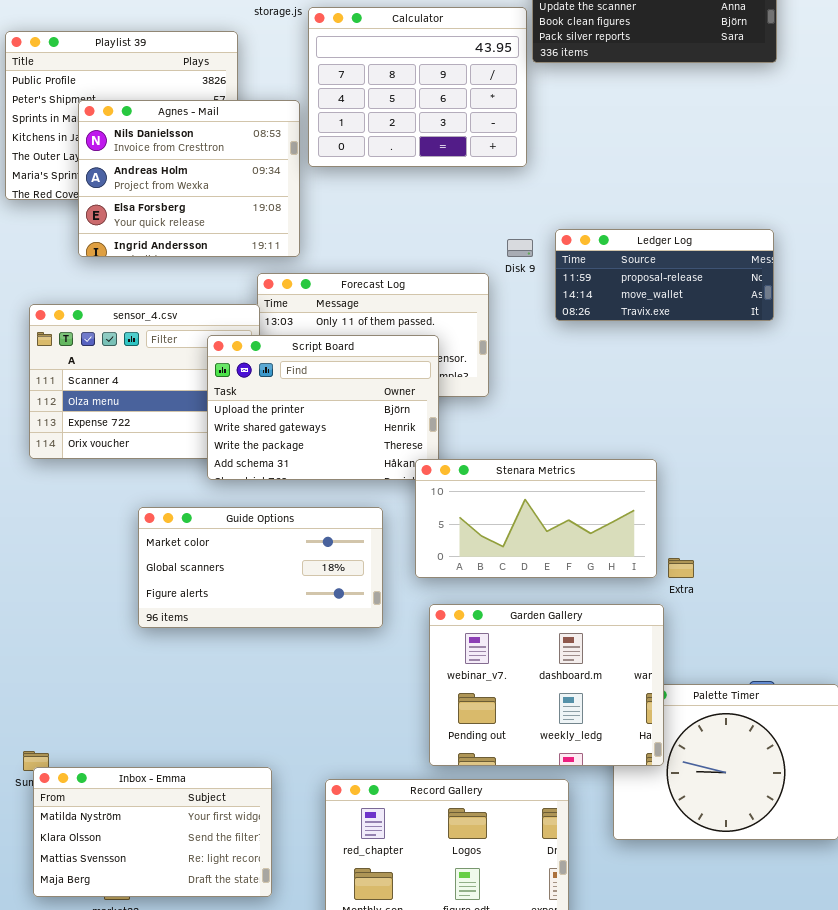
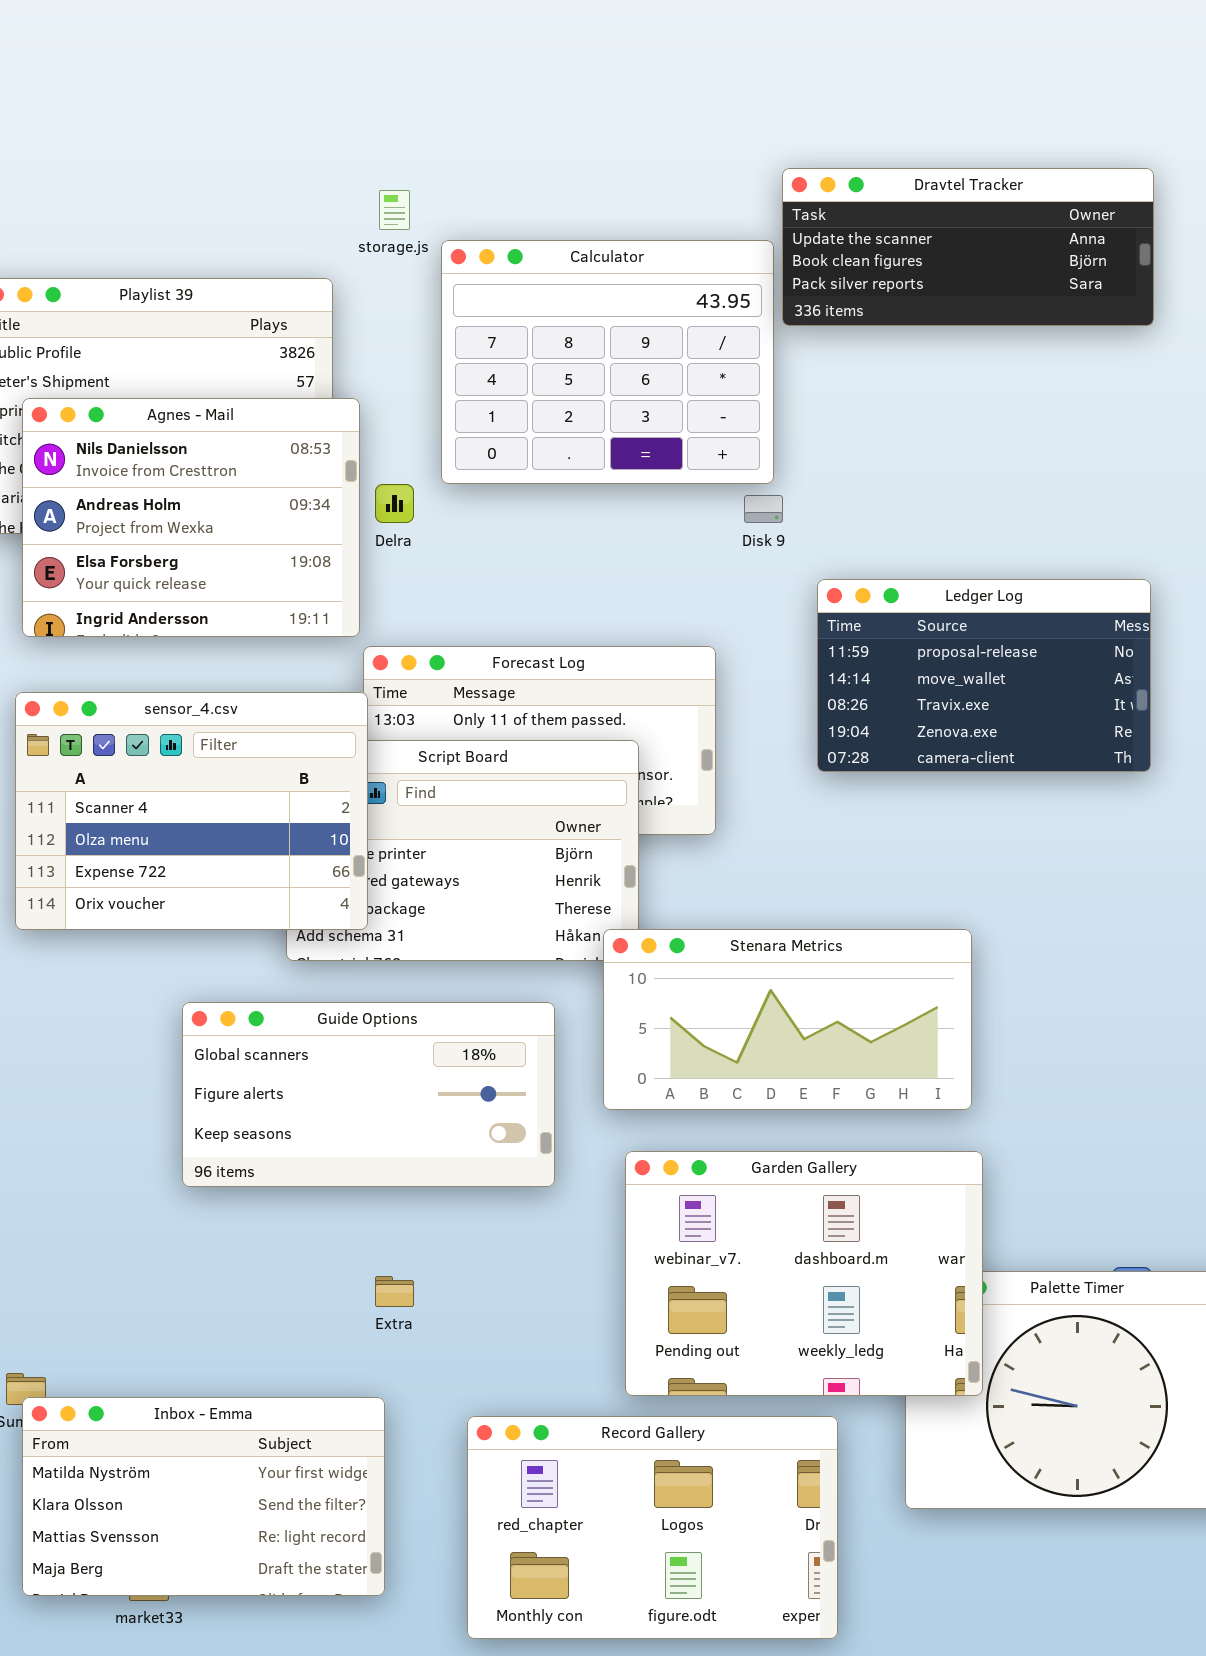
Agnes - Mail: [78,100,300,257] -> [22,398,360,637], moved
Ledger Log: [555,229,774,321] -> [817,579,1151,772], resized
Disk 9: [507,239,533,257] -> [744,495,783,523], moved
sensor_4.csv: [29,304,260,459] -> [15,692,368,930], raised
Guide Options: [138,507,383,628] -> [182,1002,555,1187], scrolled down 1 row
Extra: [668,558,694,578] -> [375,1276,414,1307], moved

